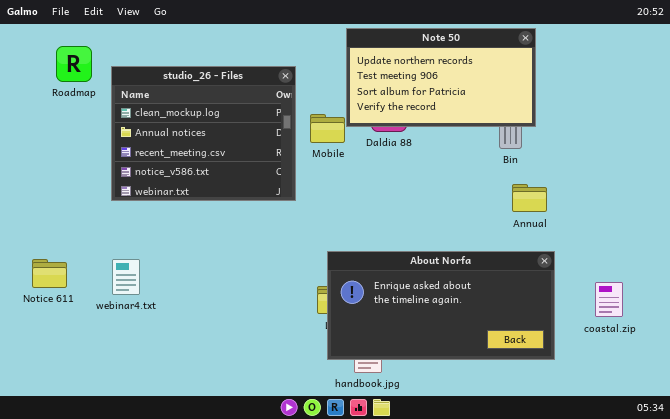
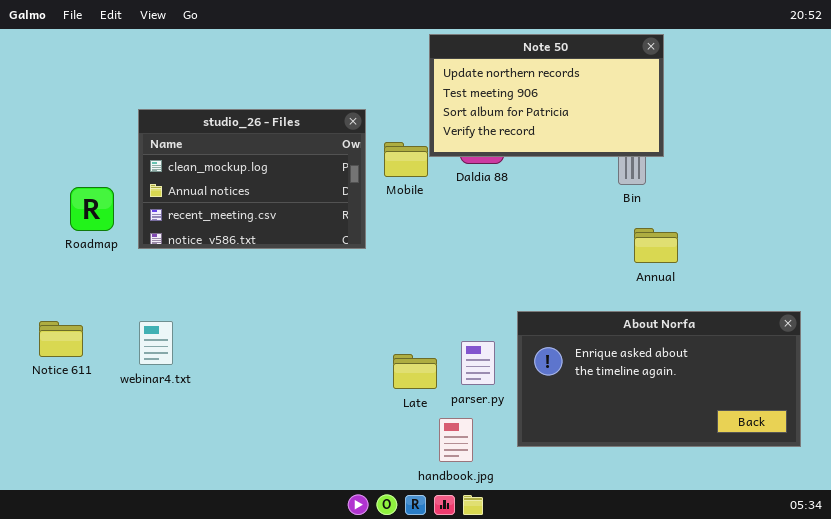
Roadmap: [56,46,92,82] -> [70,187,114,231], moved
studio_26 - Files: [111,66,296,201] -> [138,109,366,249], resized
About Norfa: [327,251,555,360] -> [517,311,801,447], moved

